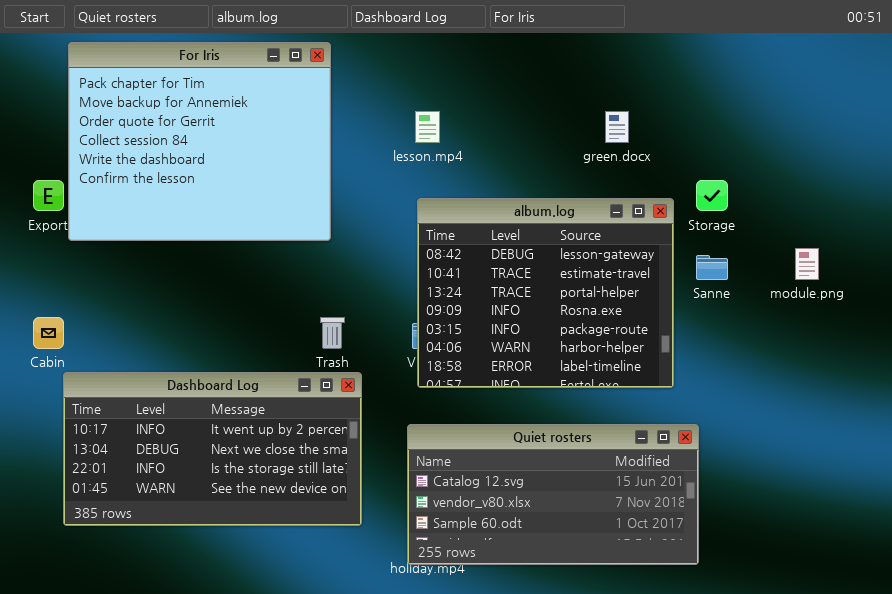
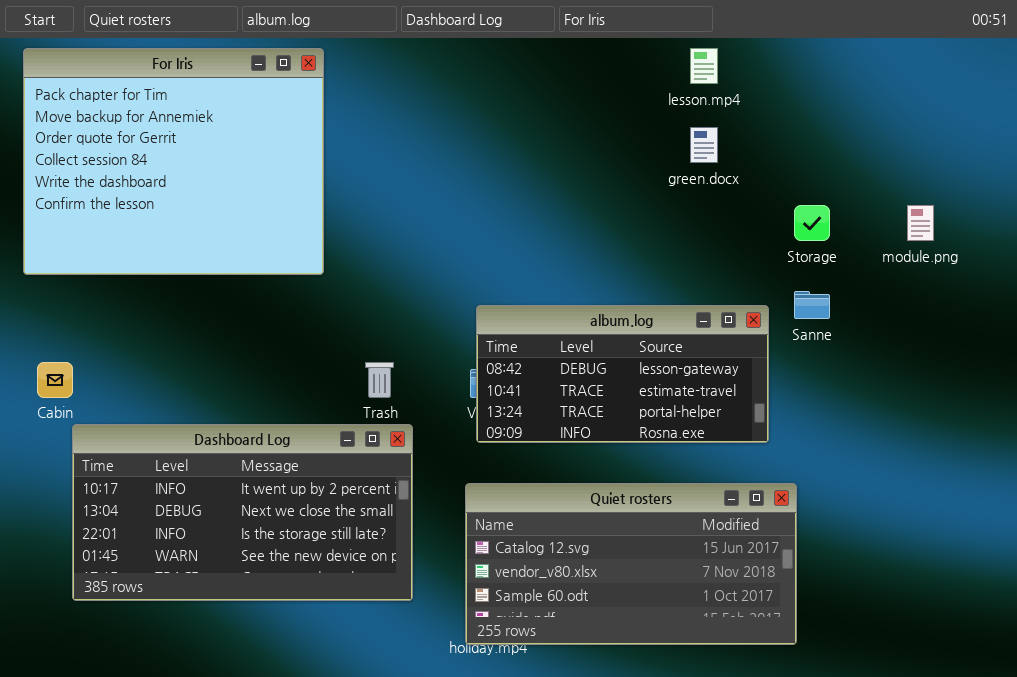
For Iris: [68,42,331,241] -> [23,48,324,275], moved
lesson.mp4: [415,111,440,143] -> [690,48,718,84], moved
album.log: [417,198,674,388] -> [476,305,769,443], resized
module.png: [795,248,819,280] -> [907,205,934,241], moved

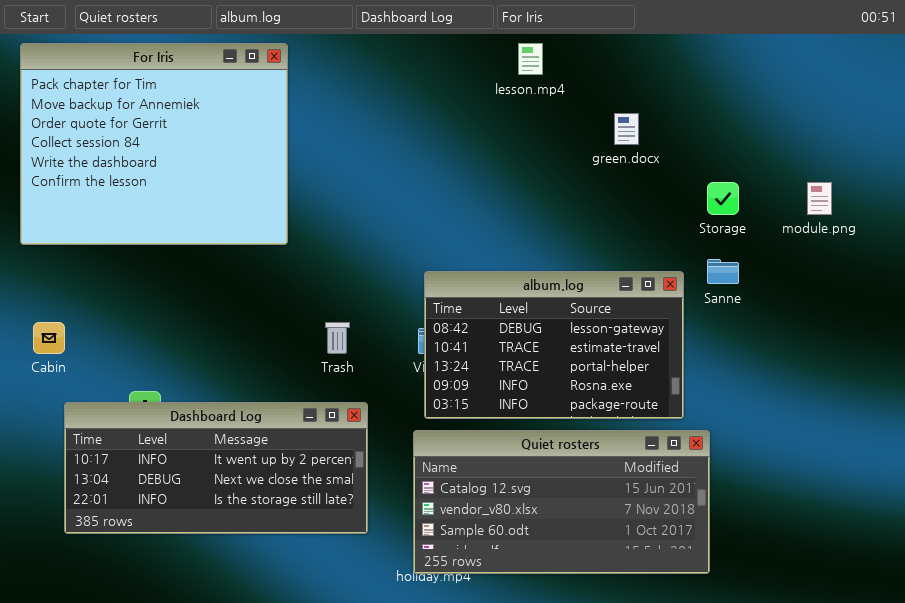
lesson.mp4: [690,48,718,84] -> [518,43,543,75], moved
album.log: [476,305,769,443] -> [424,271,684,419], resized
Dashboard Log: [72,424,413,601] -> [64,402,368,534], resized

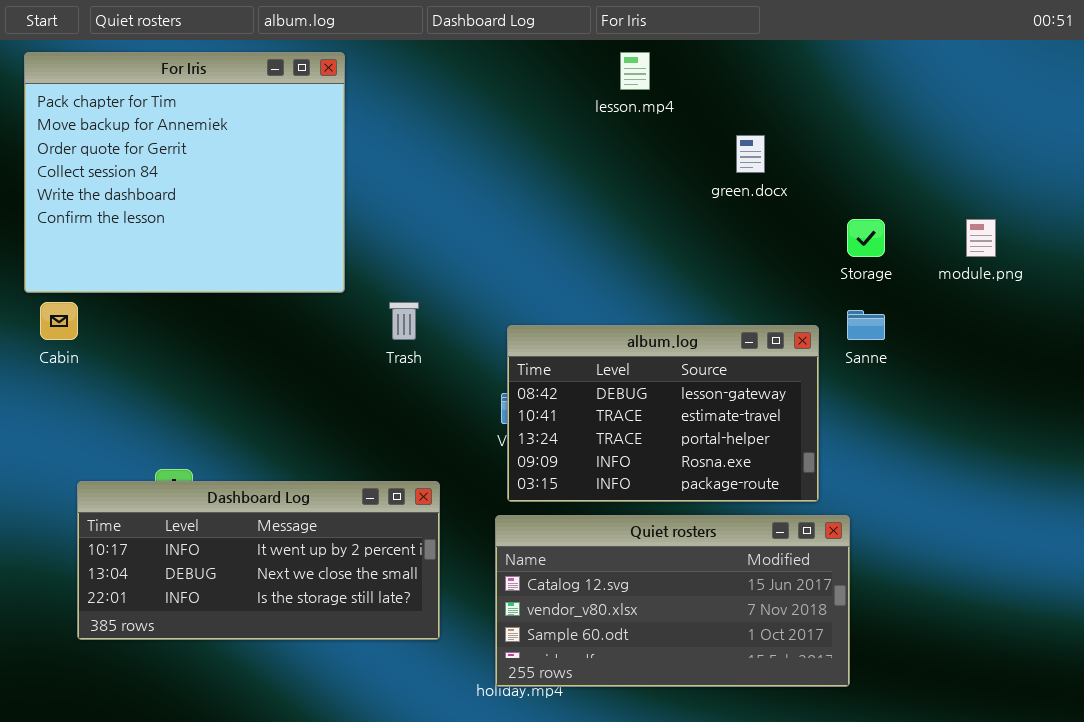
Cabin: [33,322,65,354] -> [40,302,78,340], moved
Trash: [325,322,350,354] -> [389,302,419,340], moved

